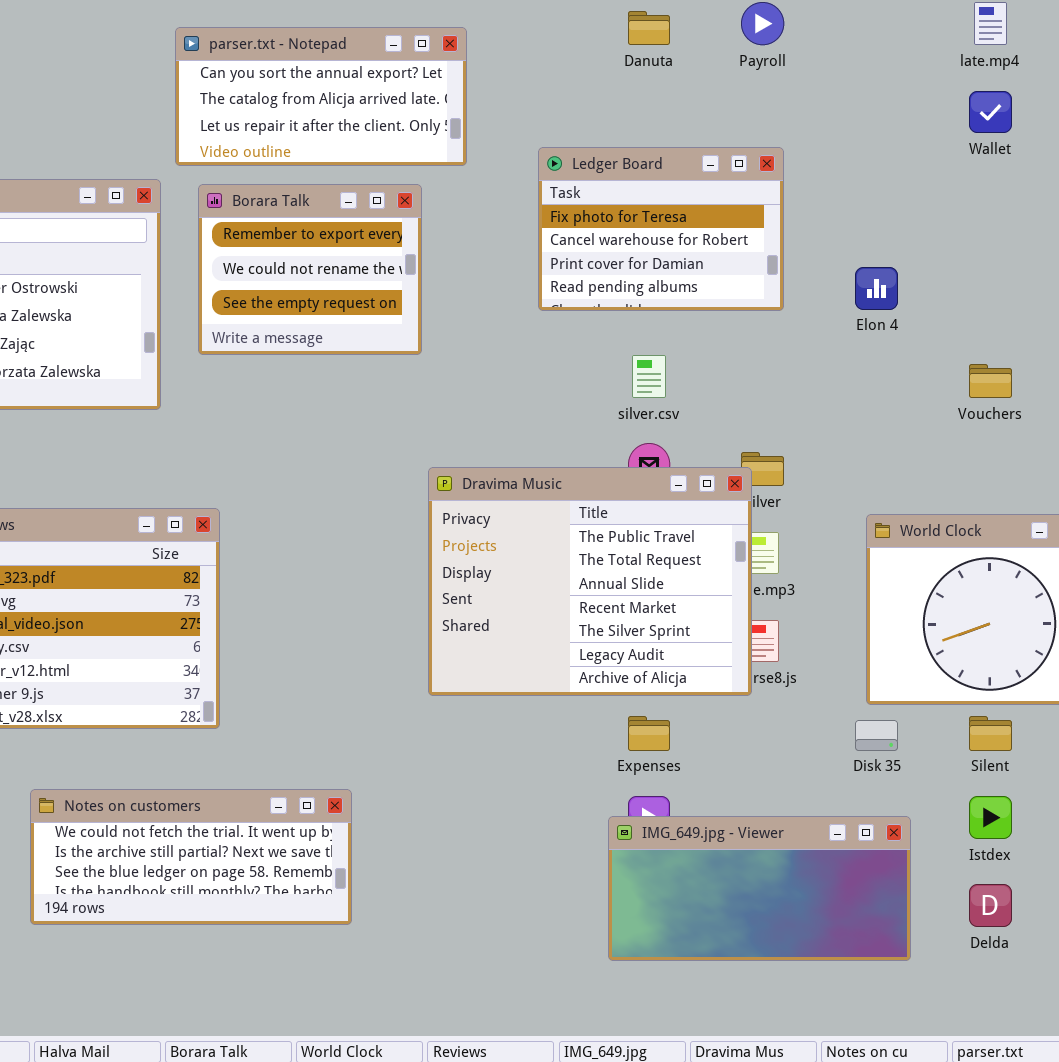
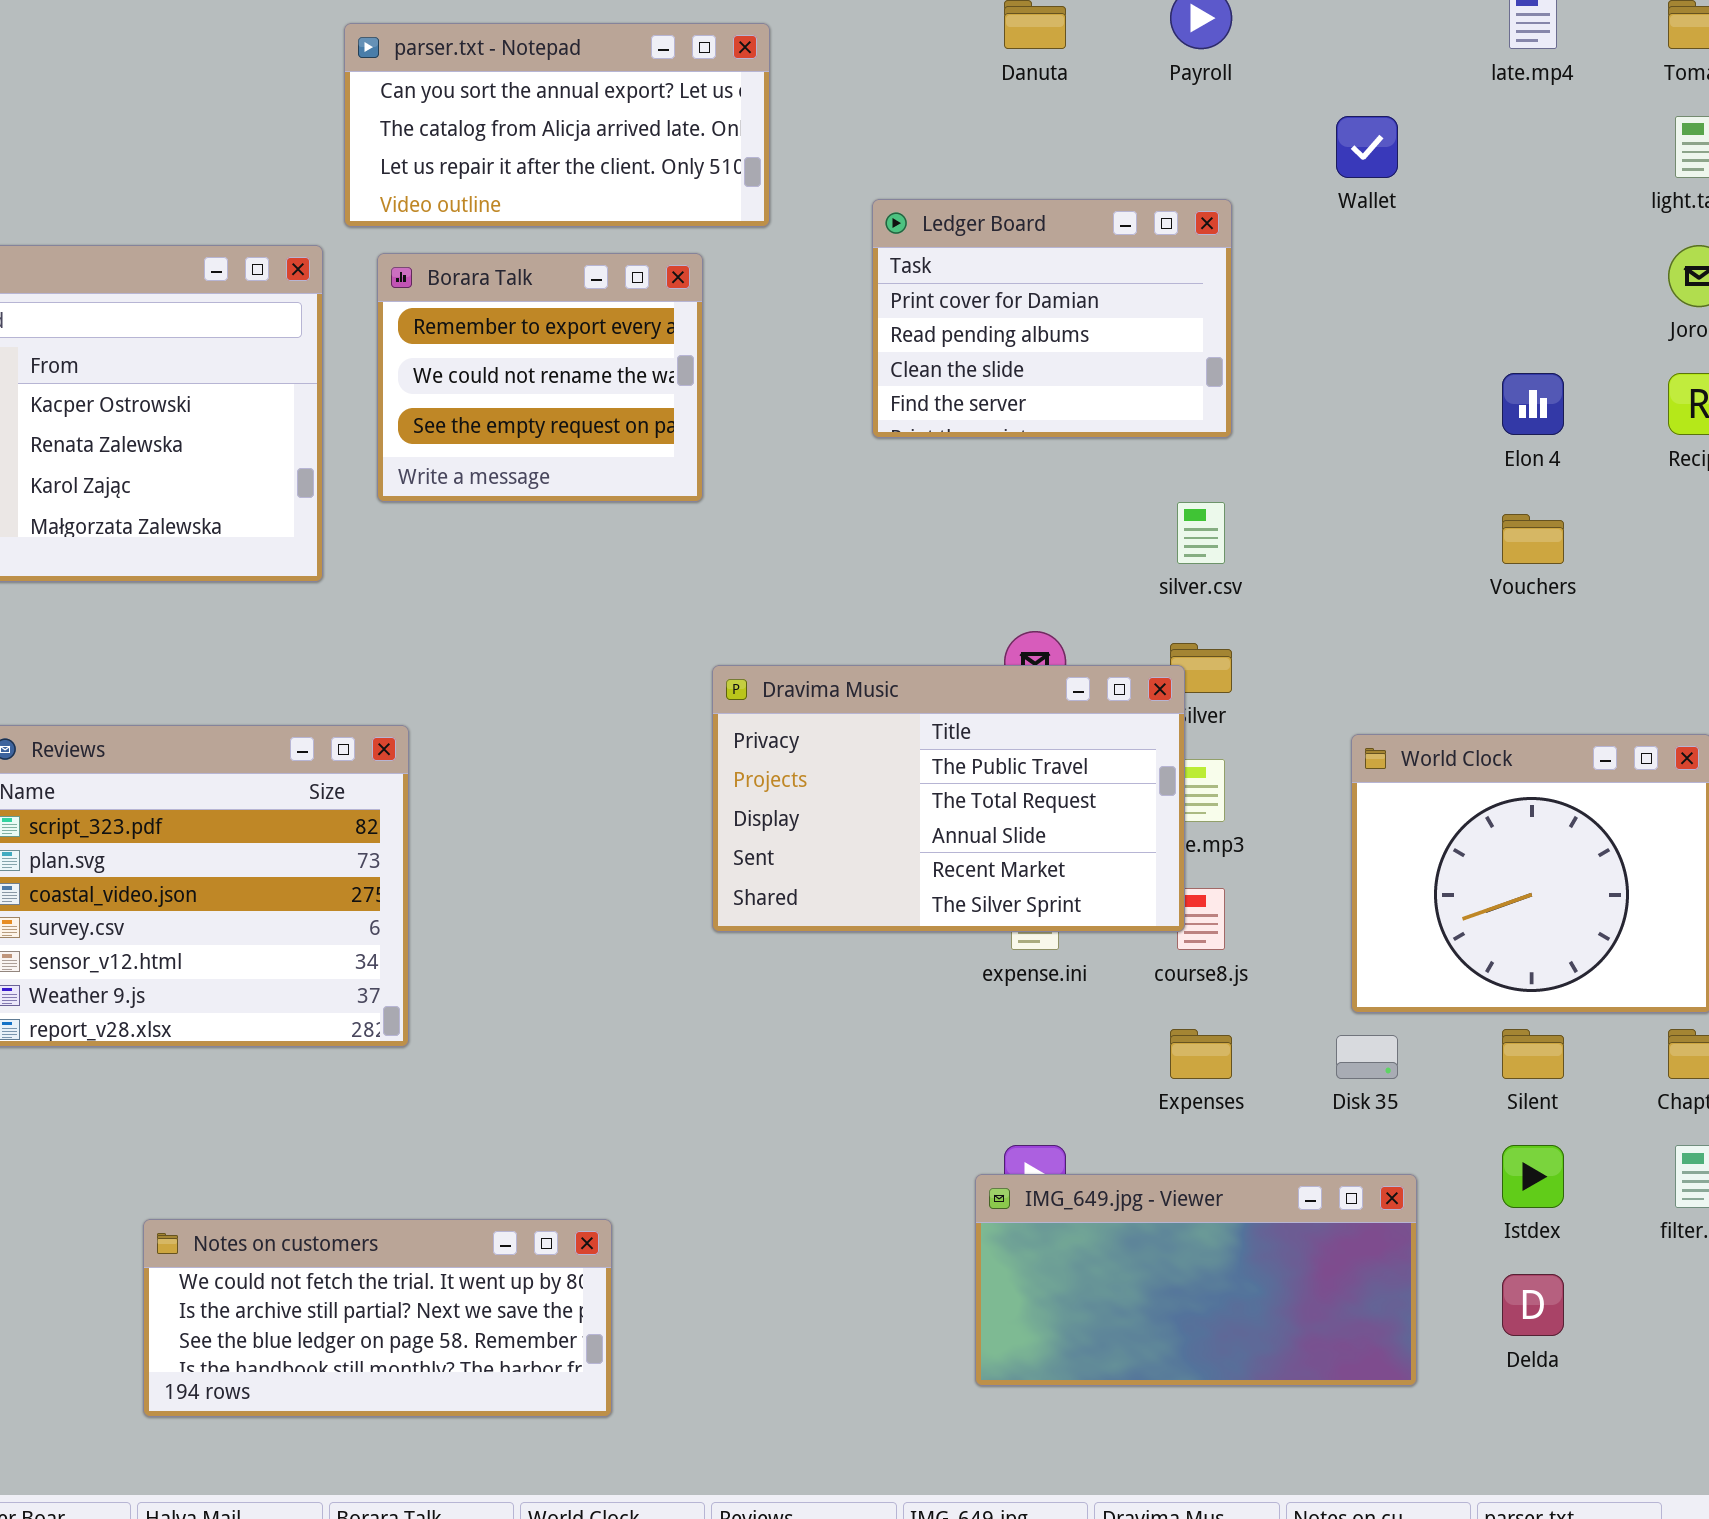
Wallet: [969,91,1012,133] -> [1336,116,1398,178], moved
Ledger Board: [538,147,784,311] -> [872,199,1232,438], scrolled down 2 rows
Elon 4: [855,267,898,310] -> [1502,373,1564,435], moved
silver.csv: [632,355,666,398] -> [1177,502,1225,564], moved
Dravima Music: [428,467,752,696] -> [712,665,1185,932], resized
Expenses: [628,716,670,751] -> [1170,1029,1232,1079], moved
Notes on customers: [30,789,352,925] -> [143,1219,612,1417], moved

